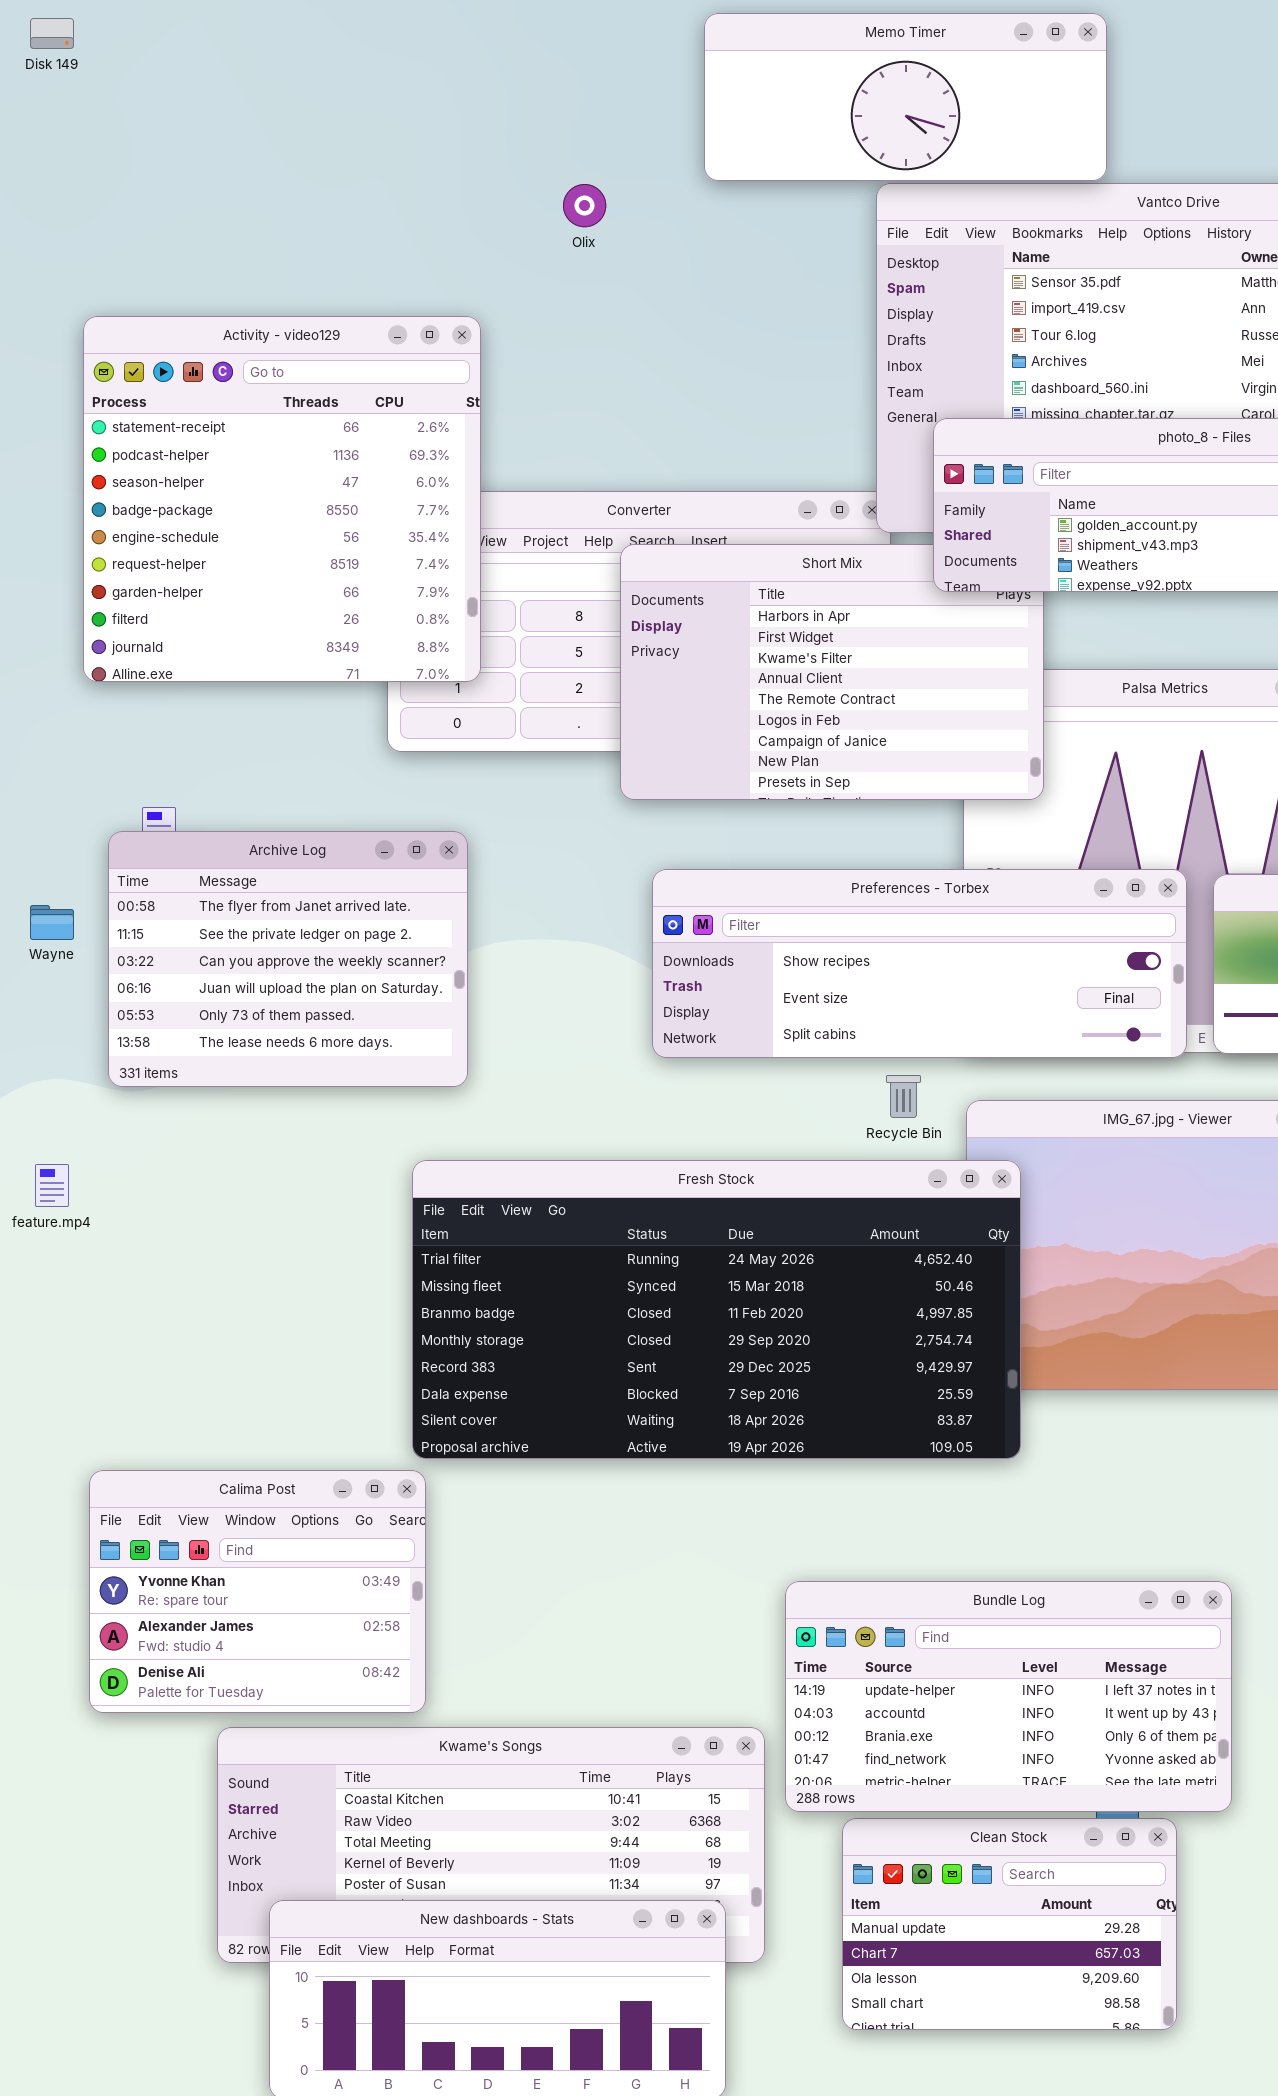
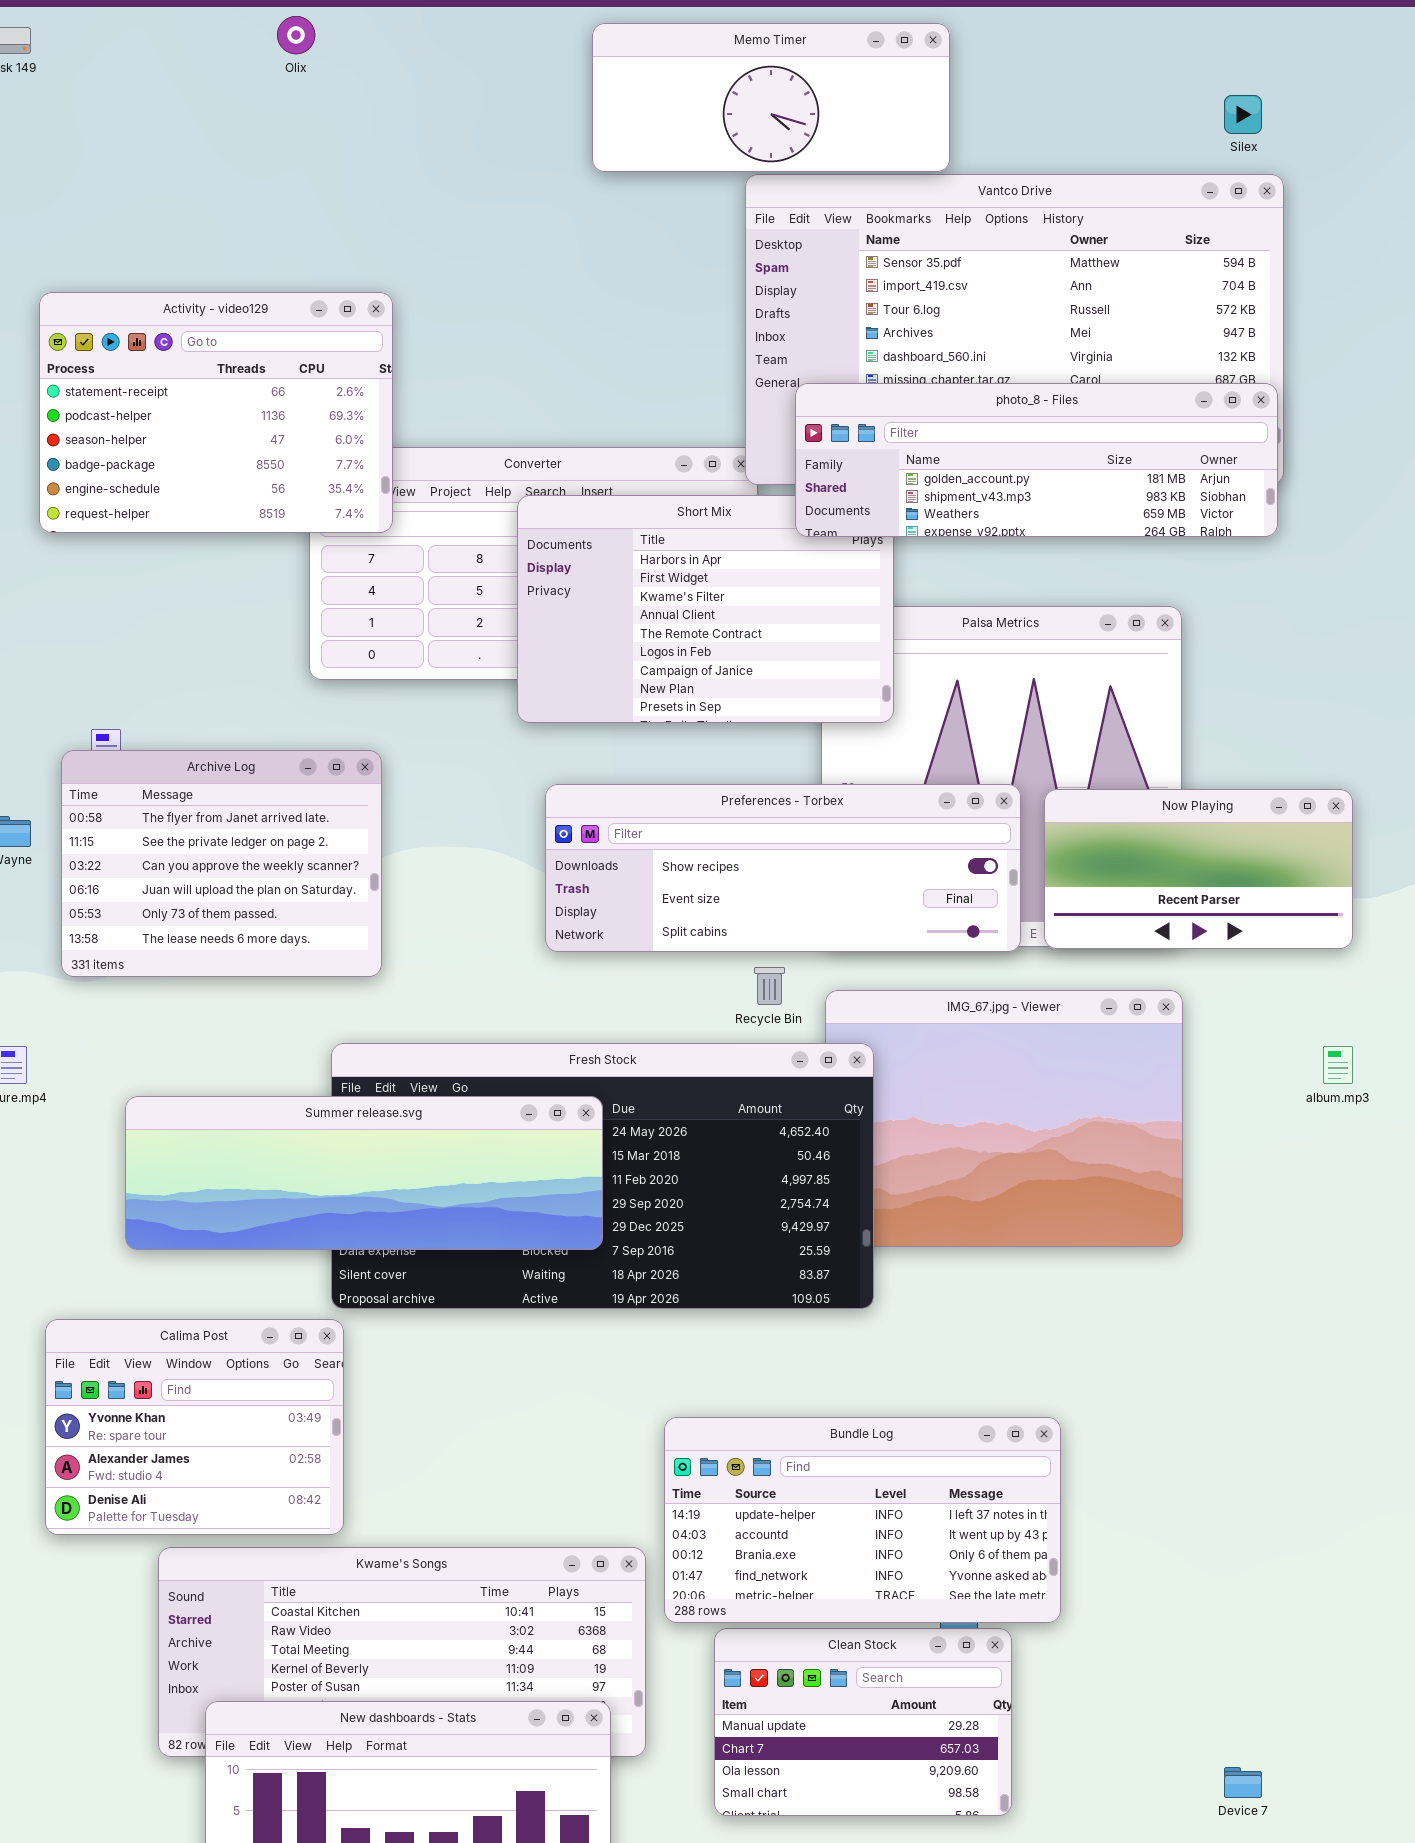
Olix: [563,184,606,227] -> [277,16,315,54], moved
Activity - video129: [83,316,481,682] -> [39,292,393,533], resized
Summer release.svg: none -> [125,1096,603,1250], opened

